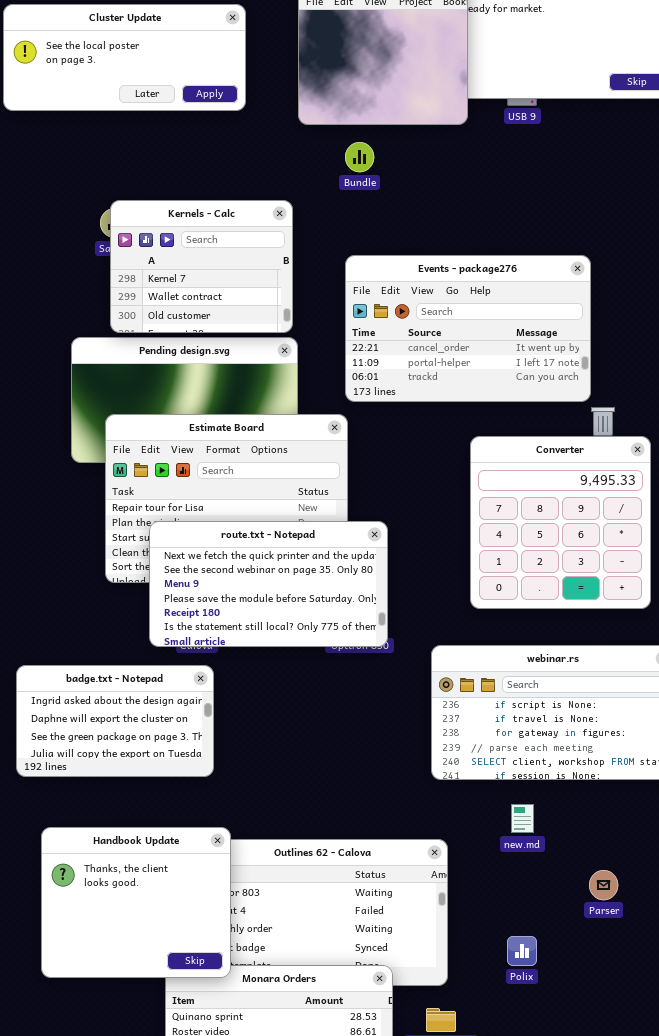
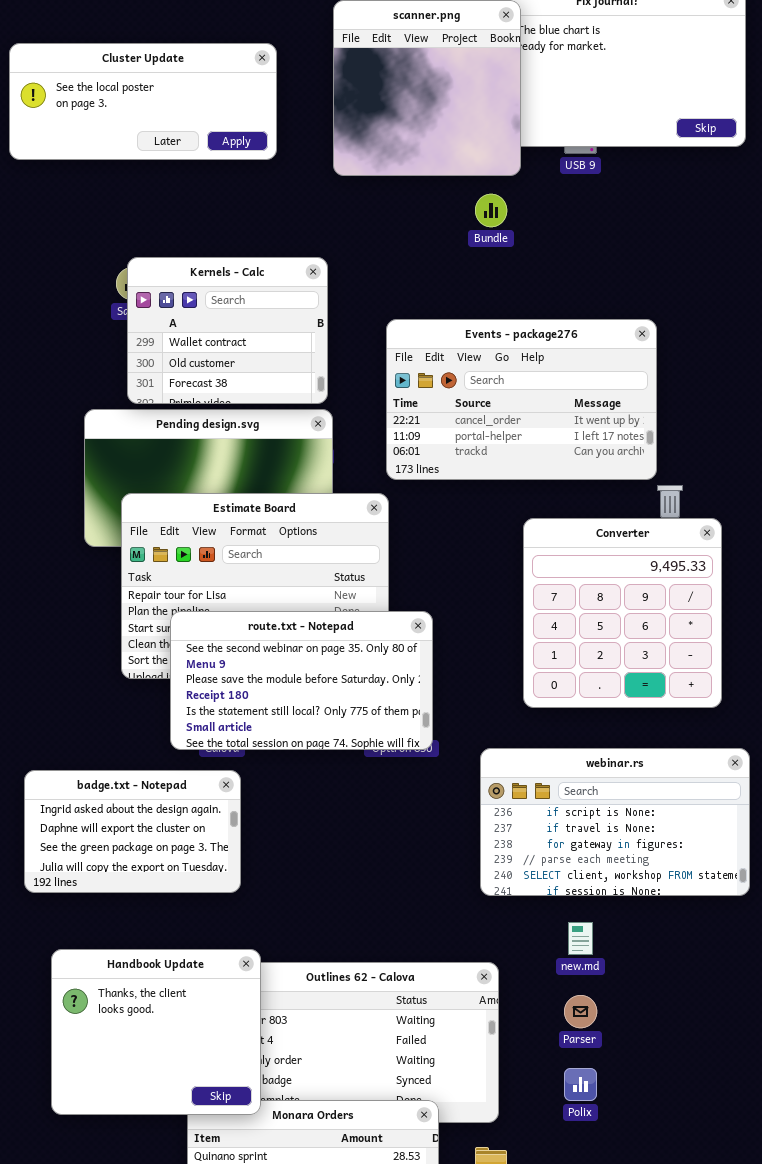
Bundle: [345,142,374,172] -> [475,194,507,227], moved
Kernels - Calc: [110,200,293,333] -> [127,257,328,404], scrolled down 1 row
route.txt - Notepad: [149,521,388,647] -> [170,611,433,750], scrolled down 1 row
Parser: [589,870,618,900] -> [564,995,597,1028], moved

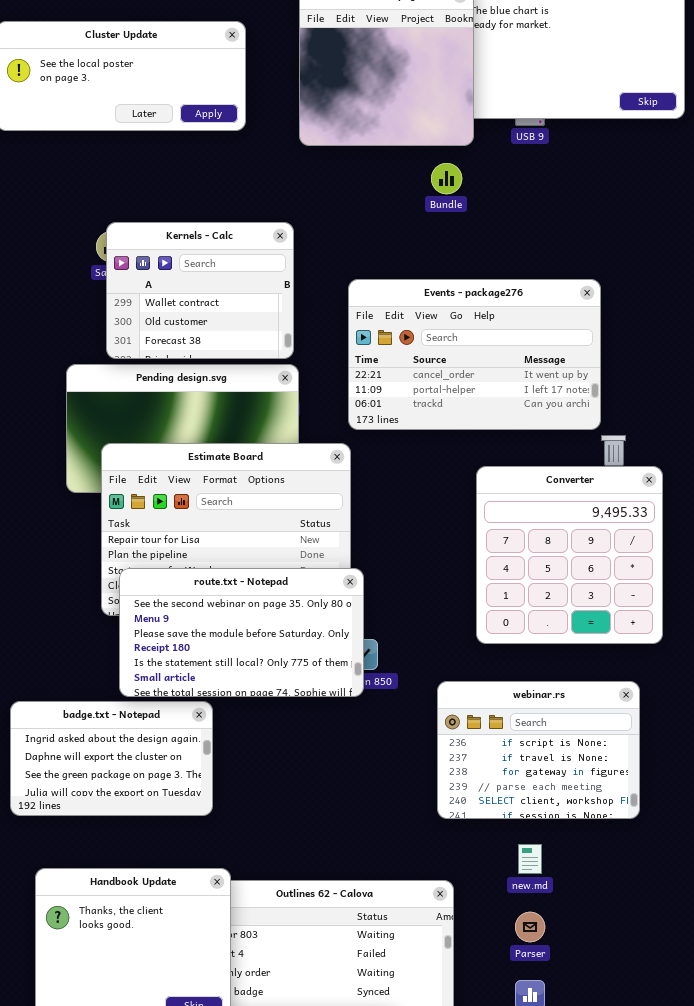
route.txt - Notepad: [170,611,433,750] -> [119,568,364,697], moved
webinar.rs: [480,748,750,896] -> [437,681,640,819], resized

